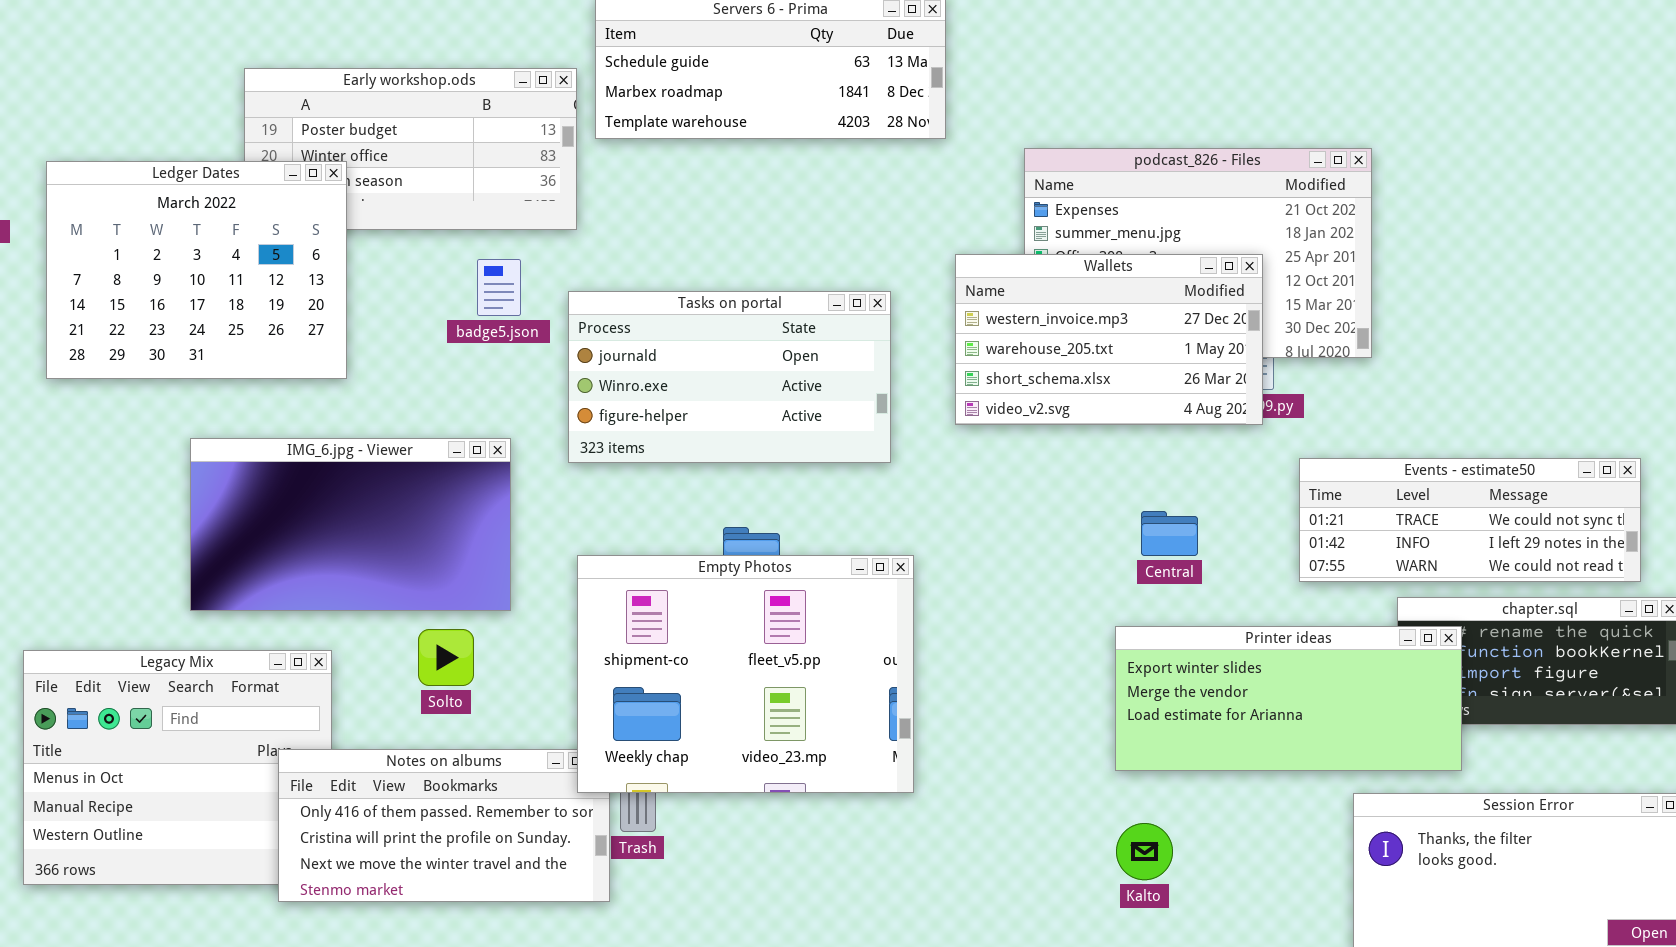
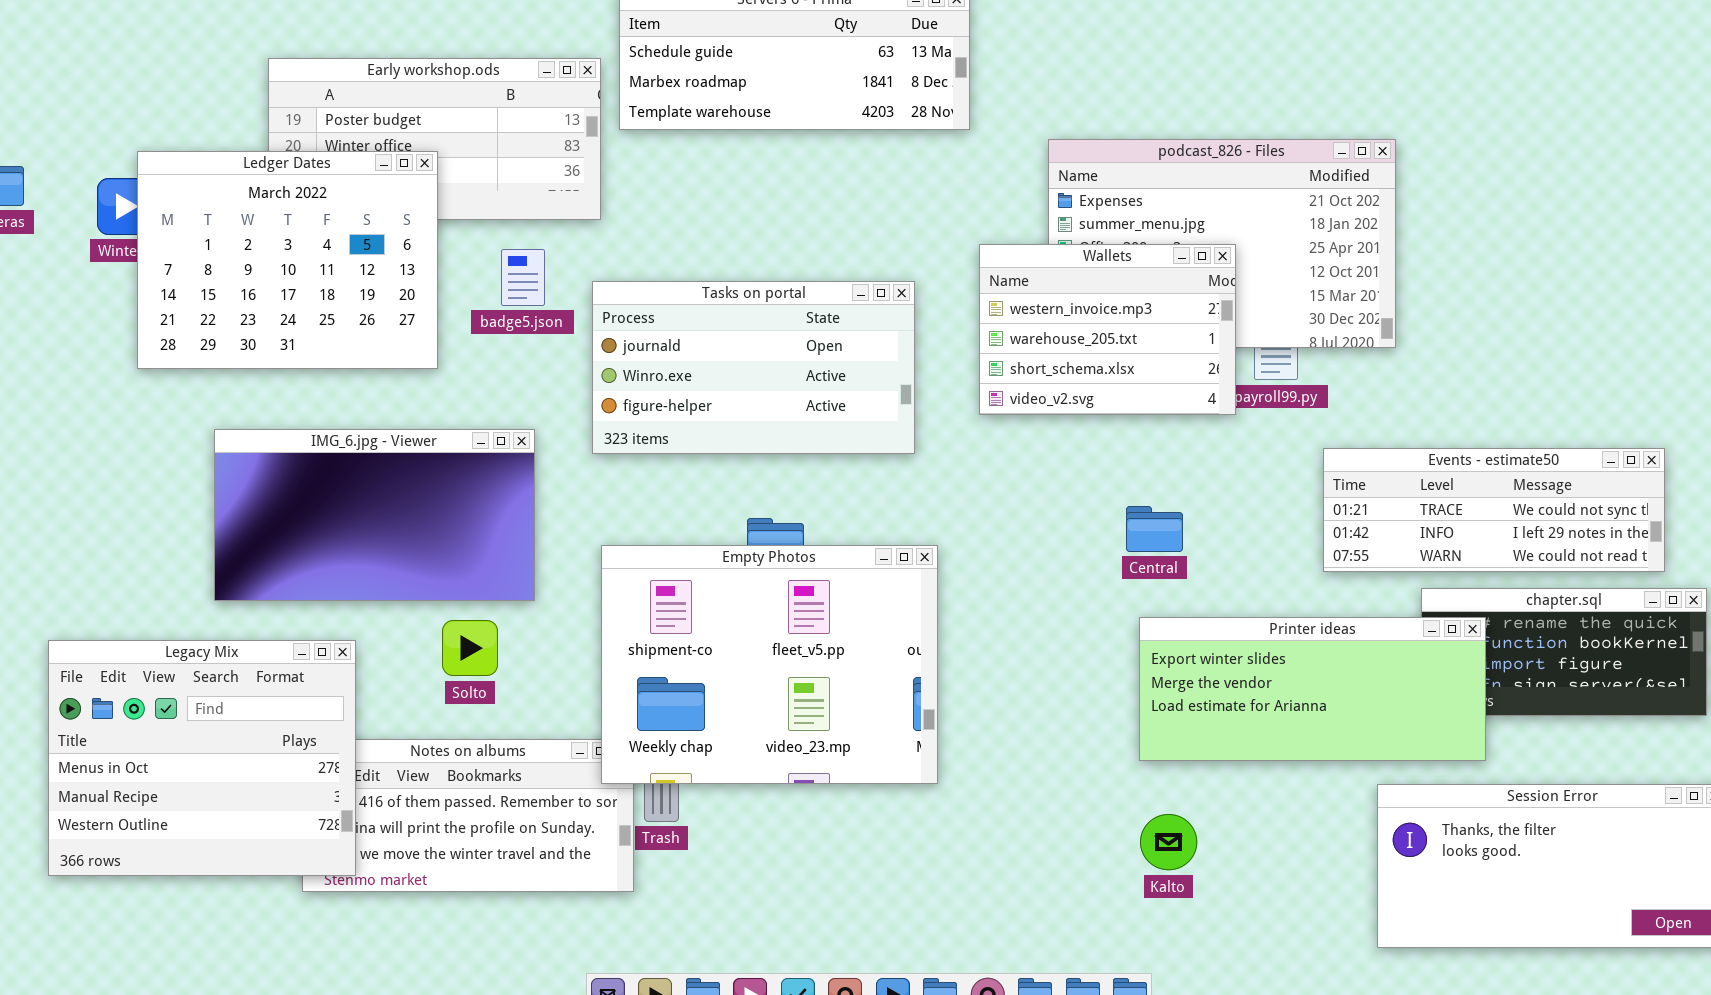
Ledger Dates: [46,161,347,379] -> [137,151,438,369], moved
Wallets: [955,254,1263,425] -> [979,244,1236,415], resized
Central: [1141,511,1198,556] -> [1126,506,1183,552], moved
Legacy Mix: [23,650,332,885] -> [48,640,356,876], raised

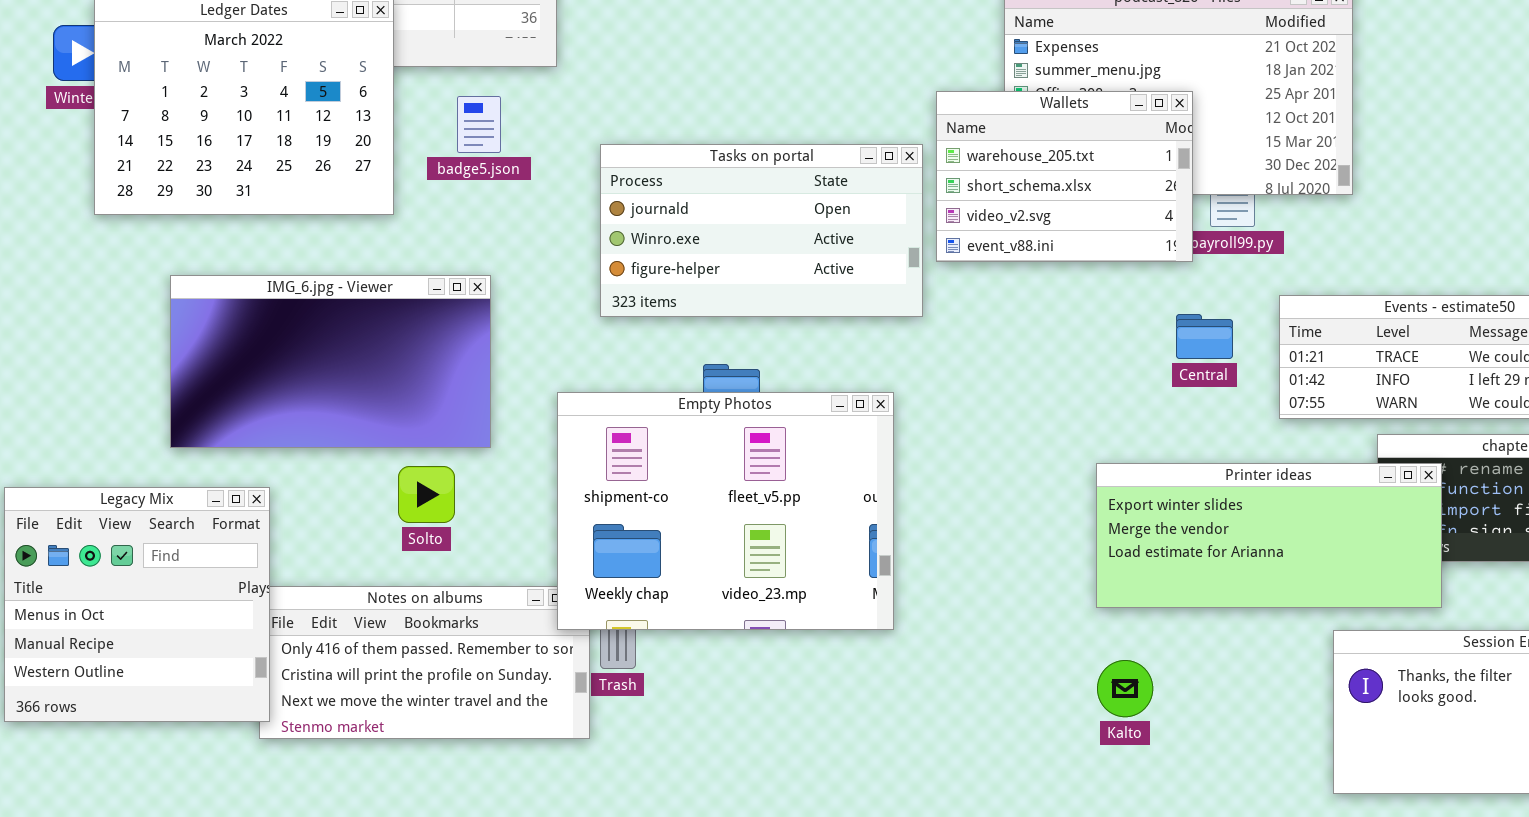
Wallets: [979,244,1236,415] -> [936,91,1193,262], scrolled down 1 row
Tasks on portal: [592,281,915,454] -> [600,144,923,317], moved
Central: [1126,506,1183,552] -> [1176,314,1233,359], moved
Legacy Mix: [48,640,356,876] -> [4,487,270,722], resized

